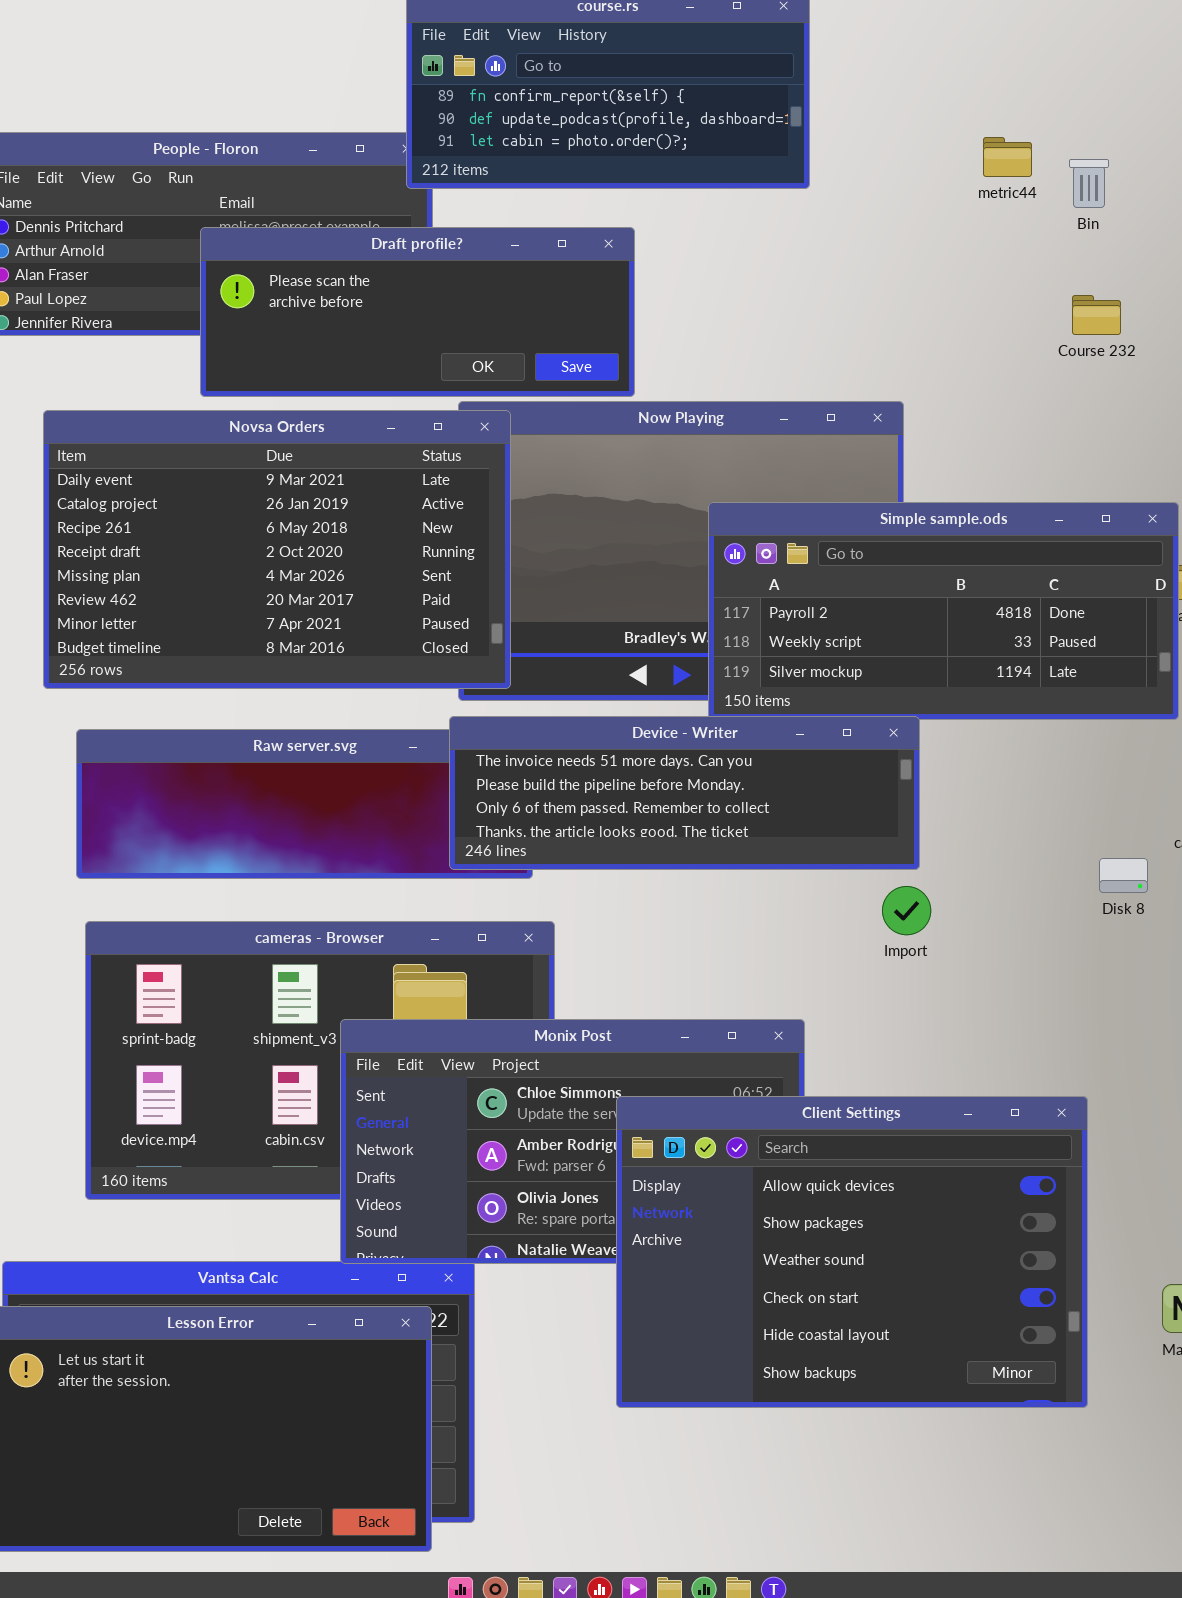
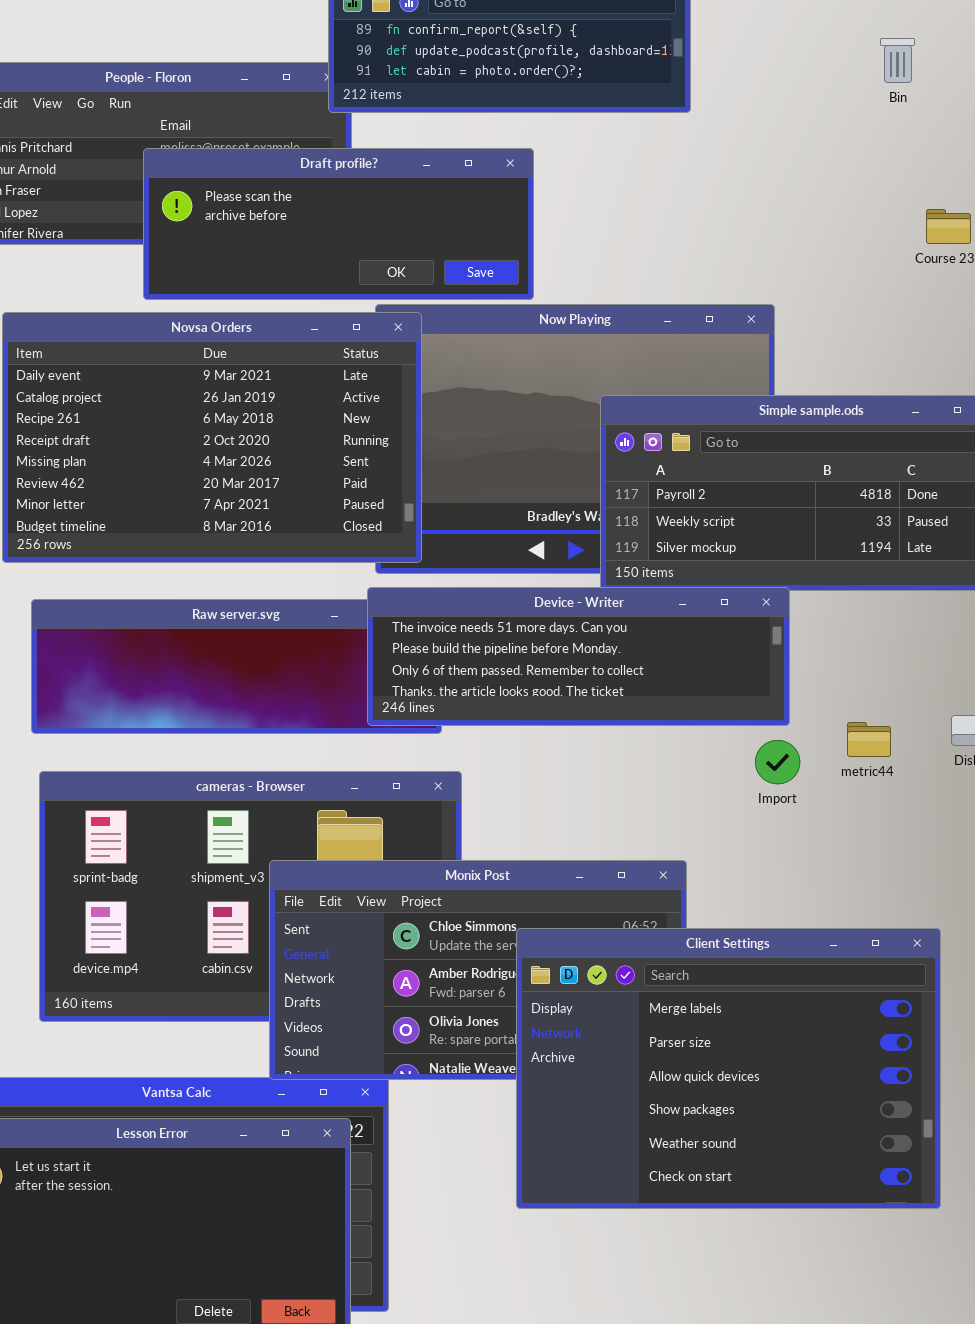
metric44: [983,137,1032,177] -> [847,722,891,757], moved
Bin: [1069,159,1109,208] -> [880,38,915,83], moved
Client Settings: [616,1096,1088,1408] -> [516,928,941,1209], scrolled up 2 rows

